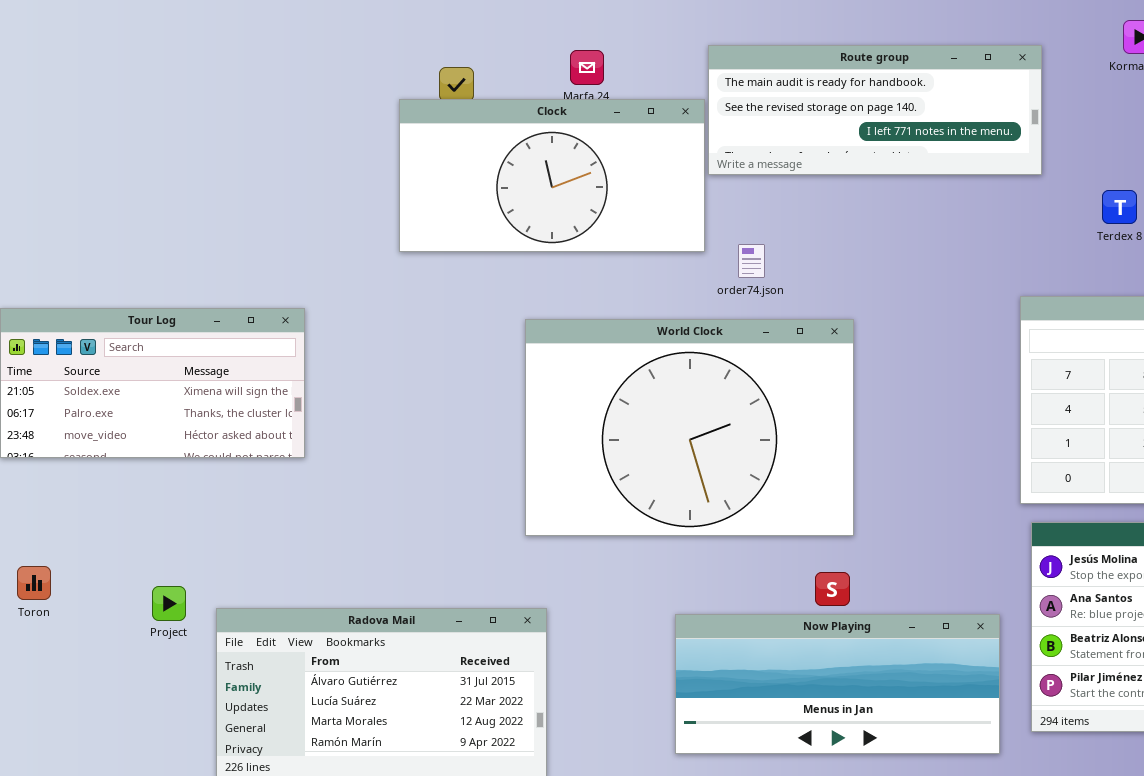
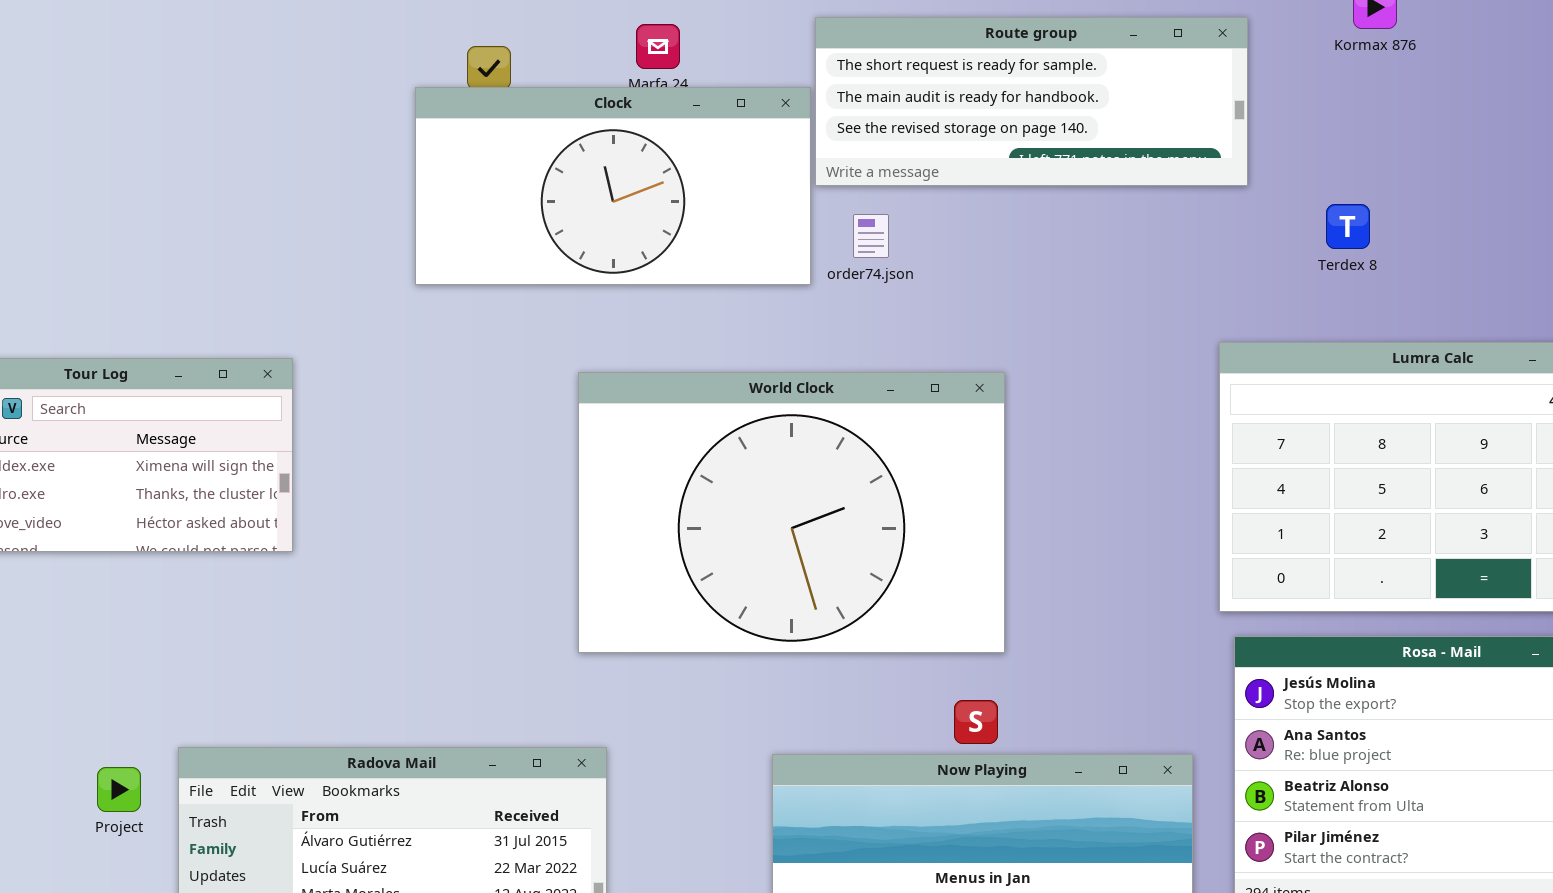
Route group: [708,45,1042,175] -> [815,17,1248,186], scrolled up 1 row
order74.json: [738,244,765,278] -> [853,214,889,258], moved
Project: [152,586,186,621] -> [97,767,141,812], moved

